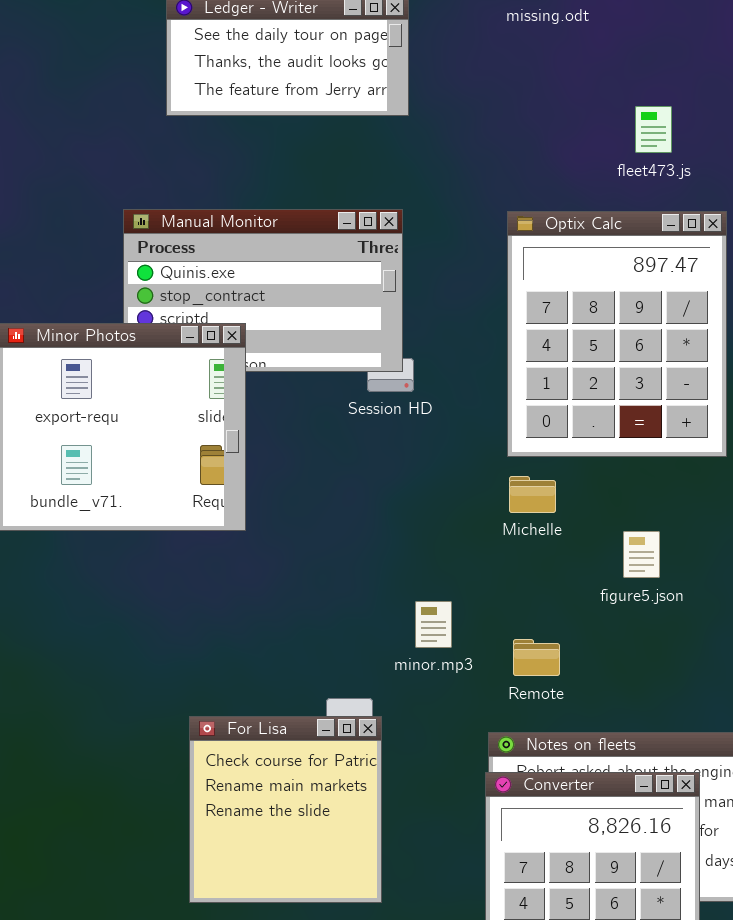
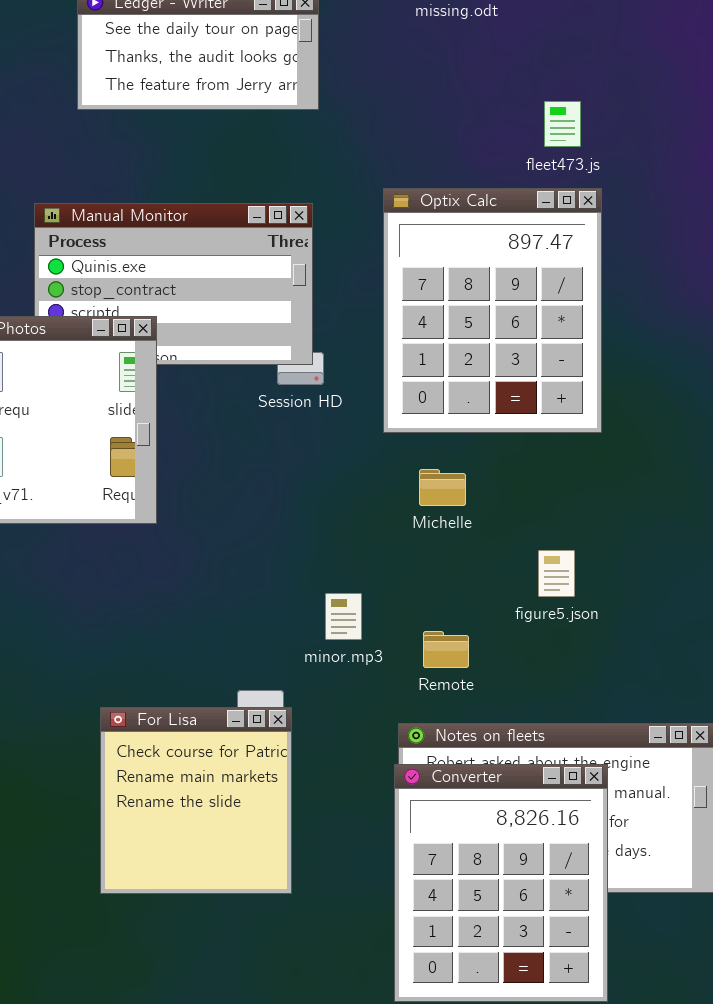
Optix Calc: [507,211,727,457] -> [383,188,602,433], moved
figure5.json: [623,531,660,578] -> [538,550,575,597], moved

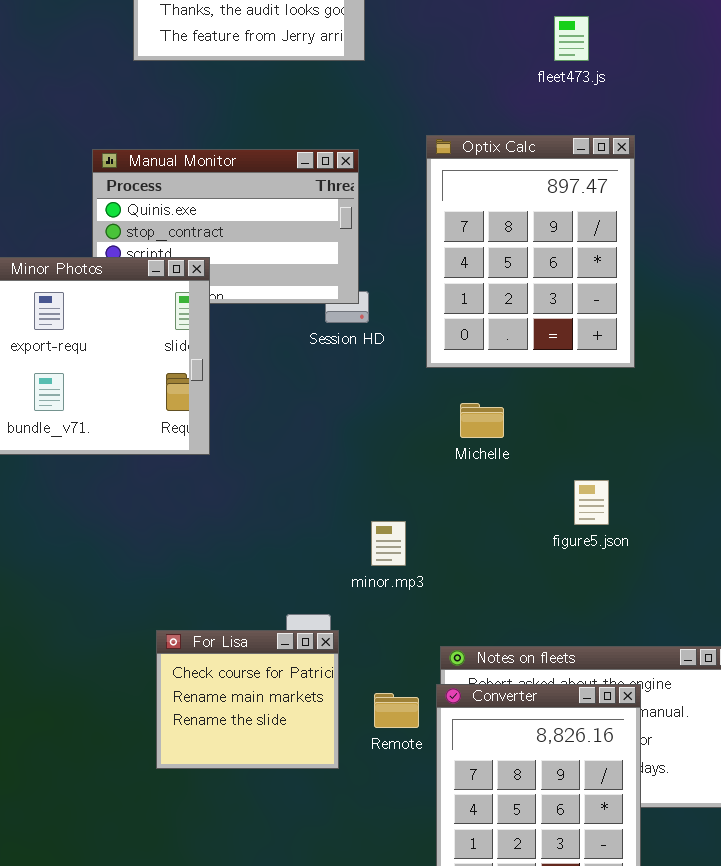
fleet473.js: [544,101,581,147] -> [554,16,589,61], moved
Remote: [423,631,469,668] -> [374,693,419,728], moved
For Lisa: [100,707,292,894] -> [156,630,339,769], resized

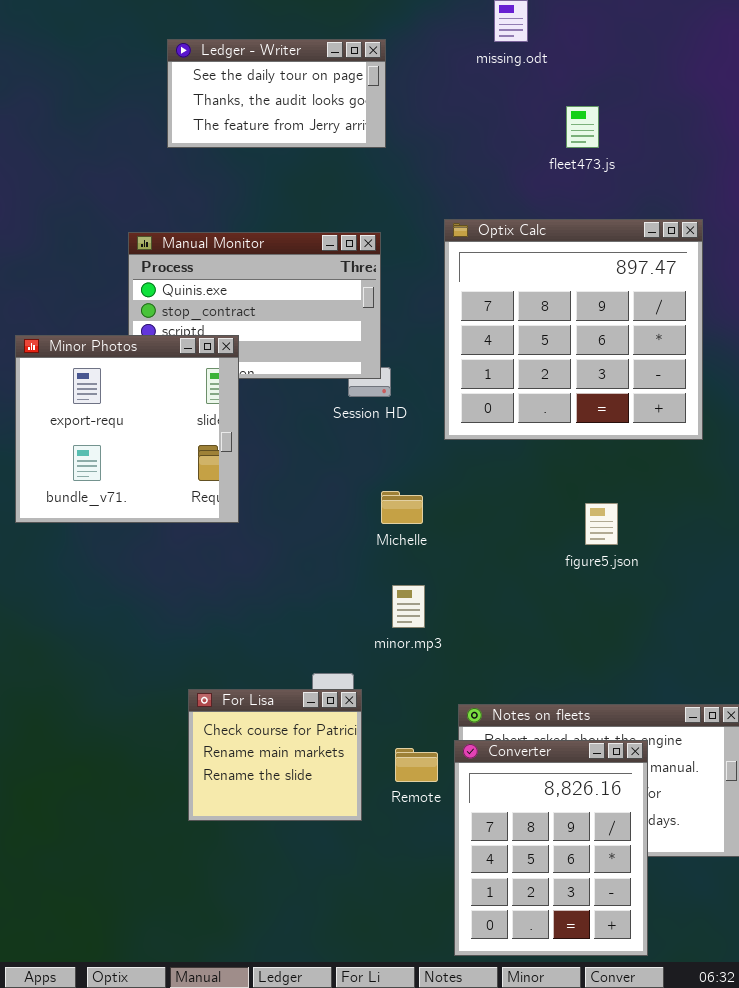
Optix Calc: [426,135,635,368] -> [444,219,703,440], resized
Michelle: [460,403,504,438] -> [381,491,423,524], moved
figure5.json: [574,480,609,525] -> [585,503,618,545], moved

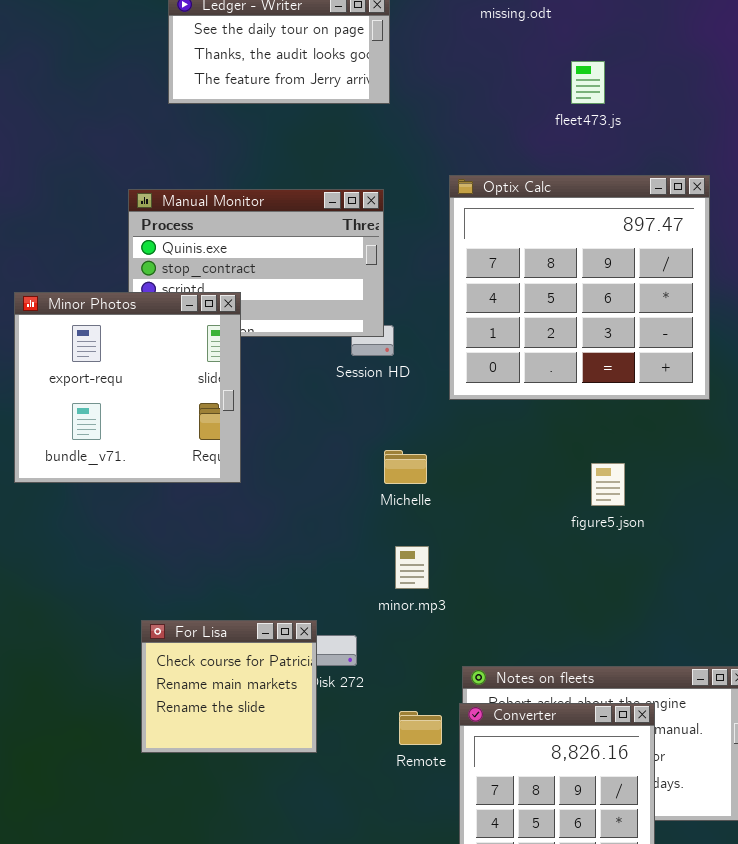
For Lisa: [188,689,362,821] -> [141,620,317,753], moved

